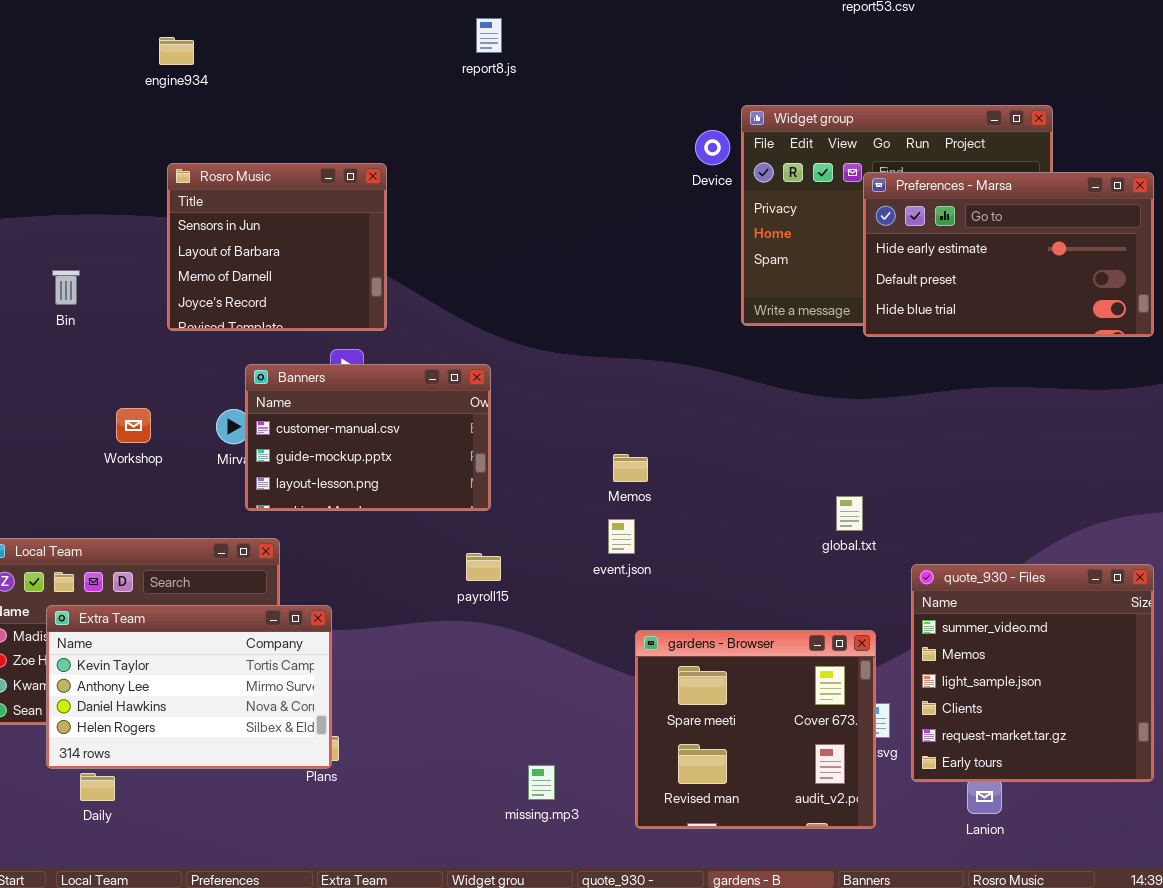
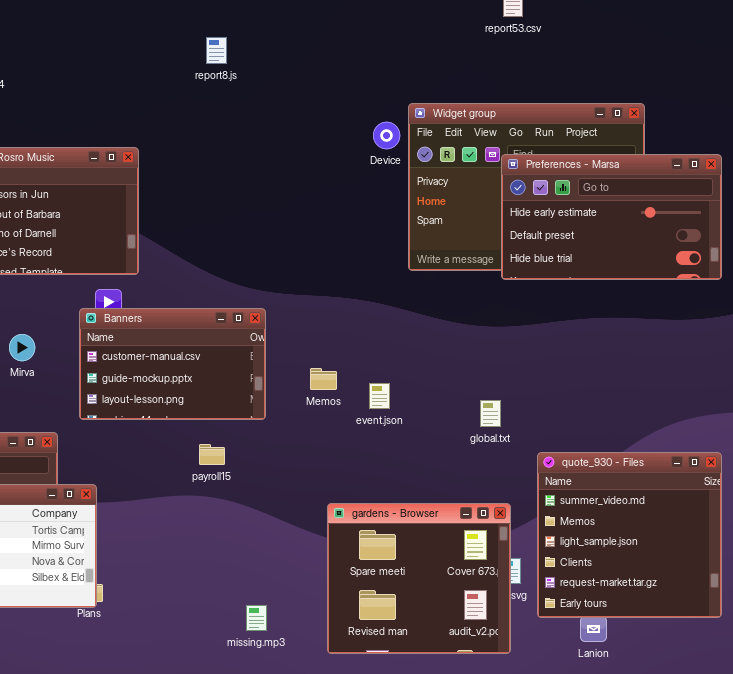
Banners: [245,364,491,511] -> [79,308,266,420], moved
event.json: [608,519,635,554] -> [369,383,390,409], moved

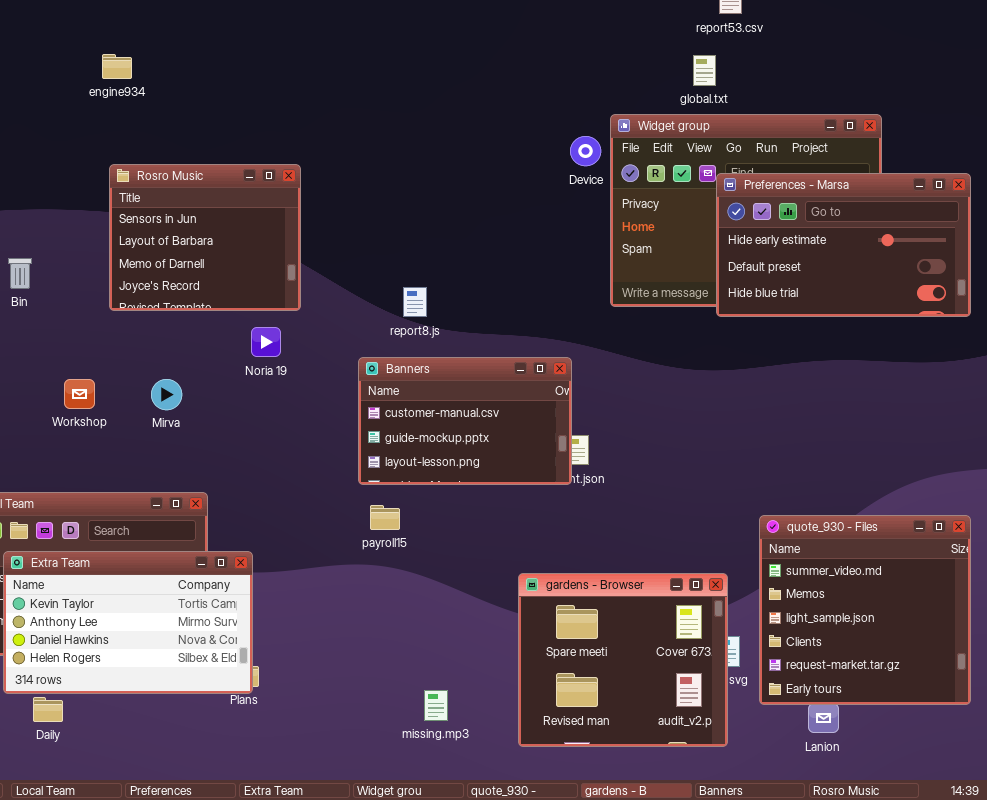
report8.js: [206,37,227,64] -> [403,287,427,317], moved
Banners: [79,308,266,420] -> [358,357,572,485], moved
global.txt: [480,400,501,427] -> [693,55,716,86], moved

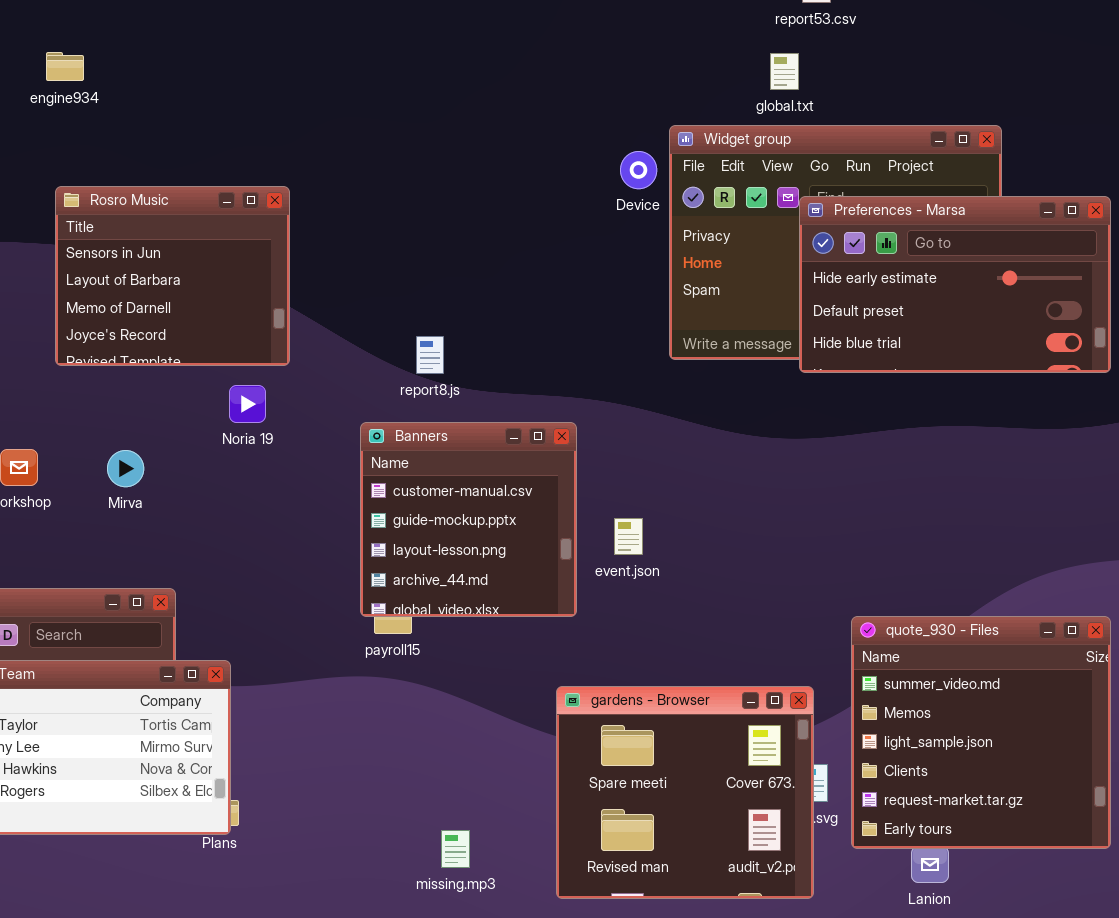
Banners: [358,357,572,485] -> [360,422,577,617], resized

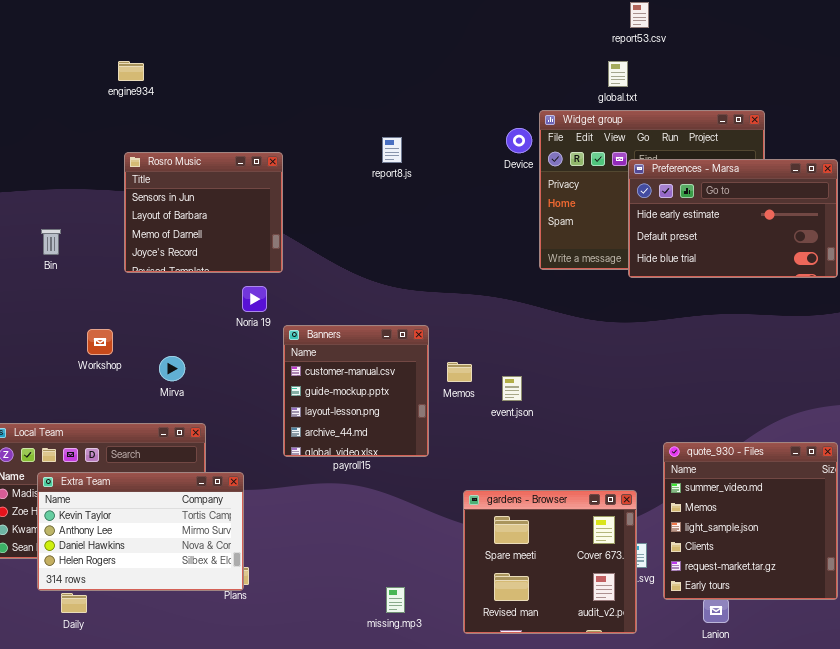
report8.js: [416,336,444,374] -> [382,137,402,163], moved
Banners: [360,422,577,617] -> [283,325,429,457], moved
Mirva: [107,450,144,487] -> [159,356,185,381], moved

